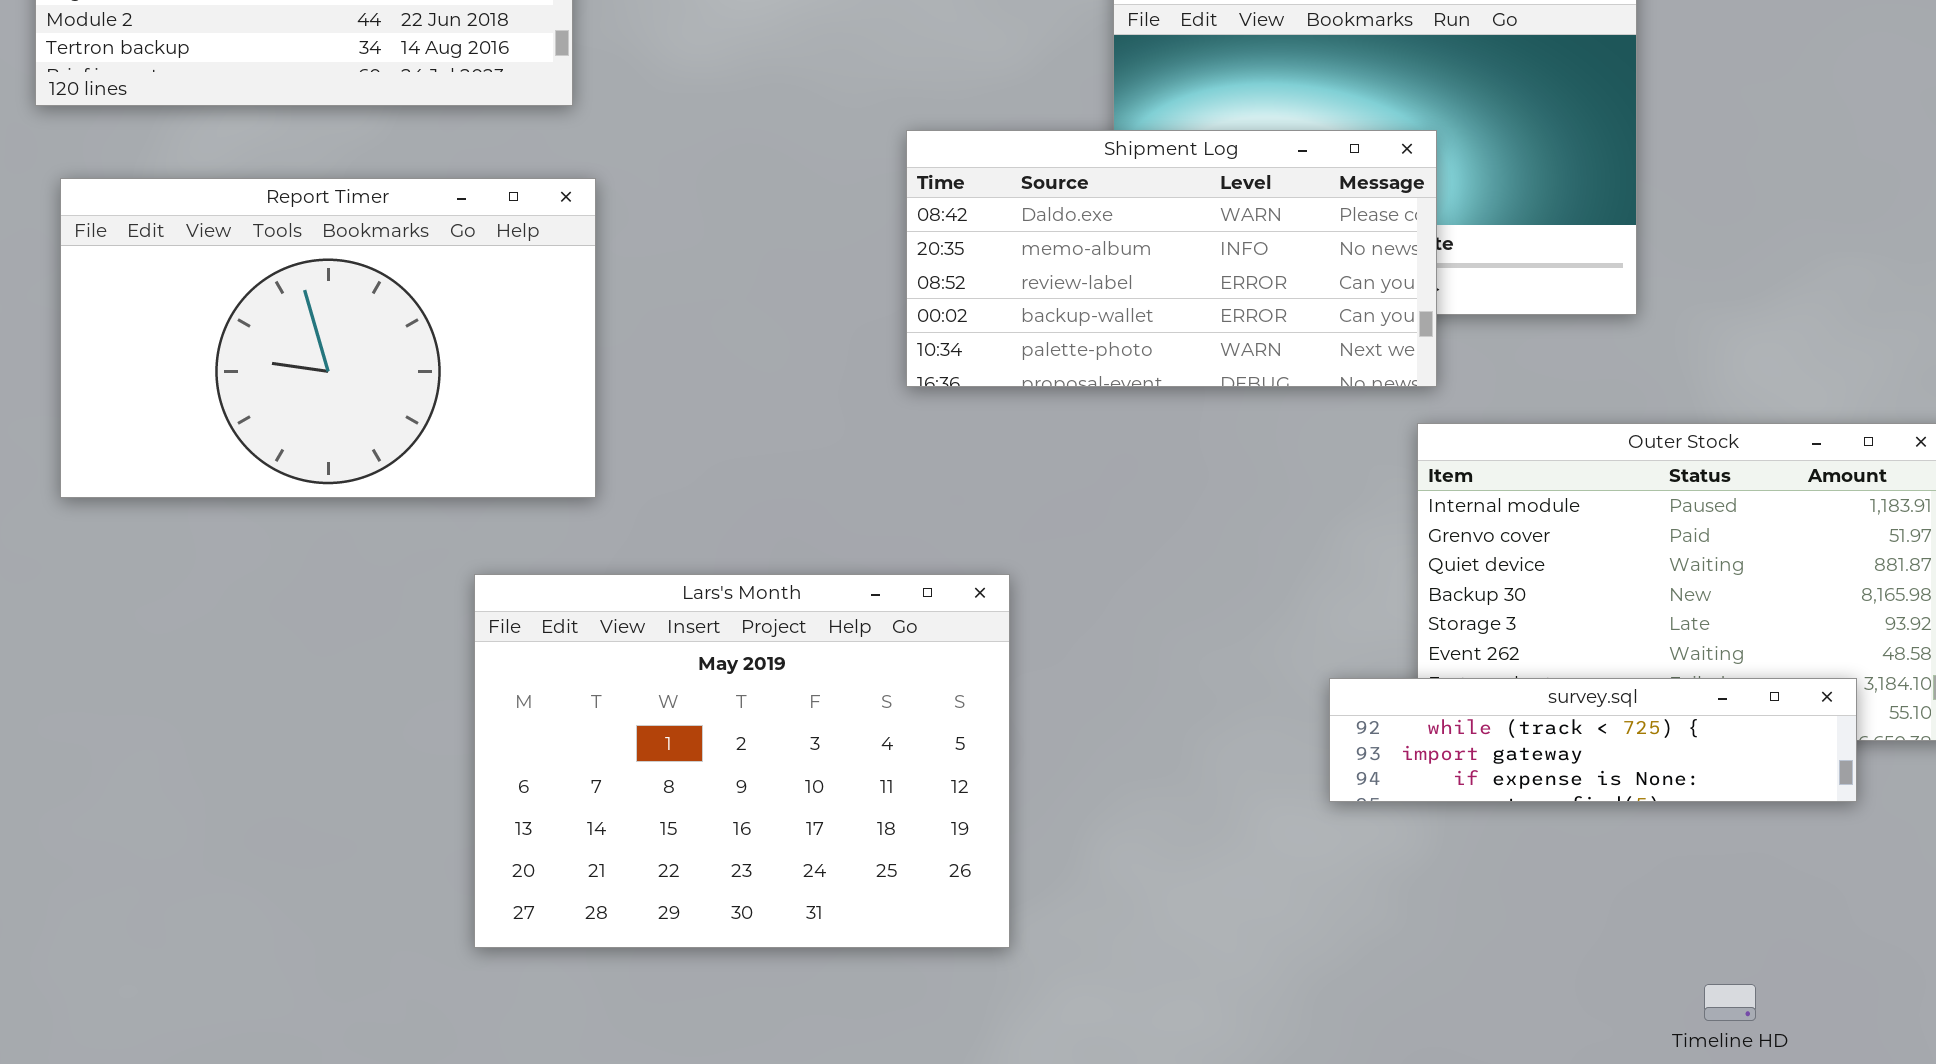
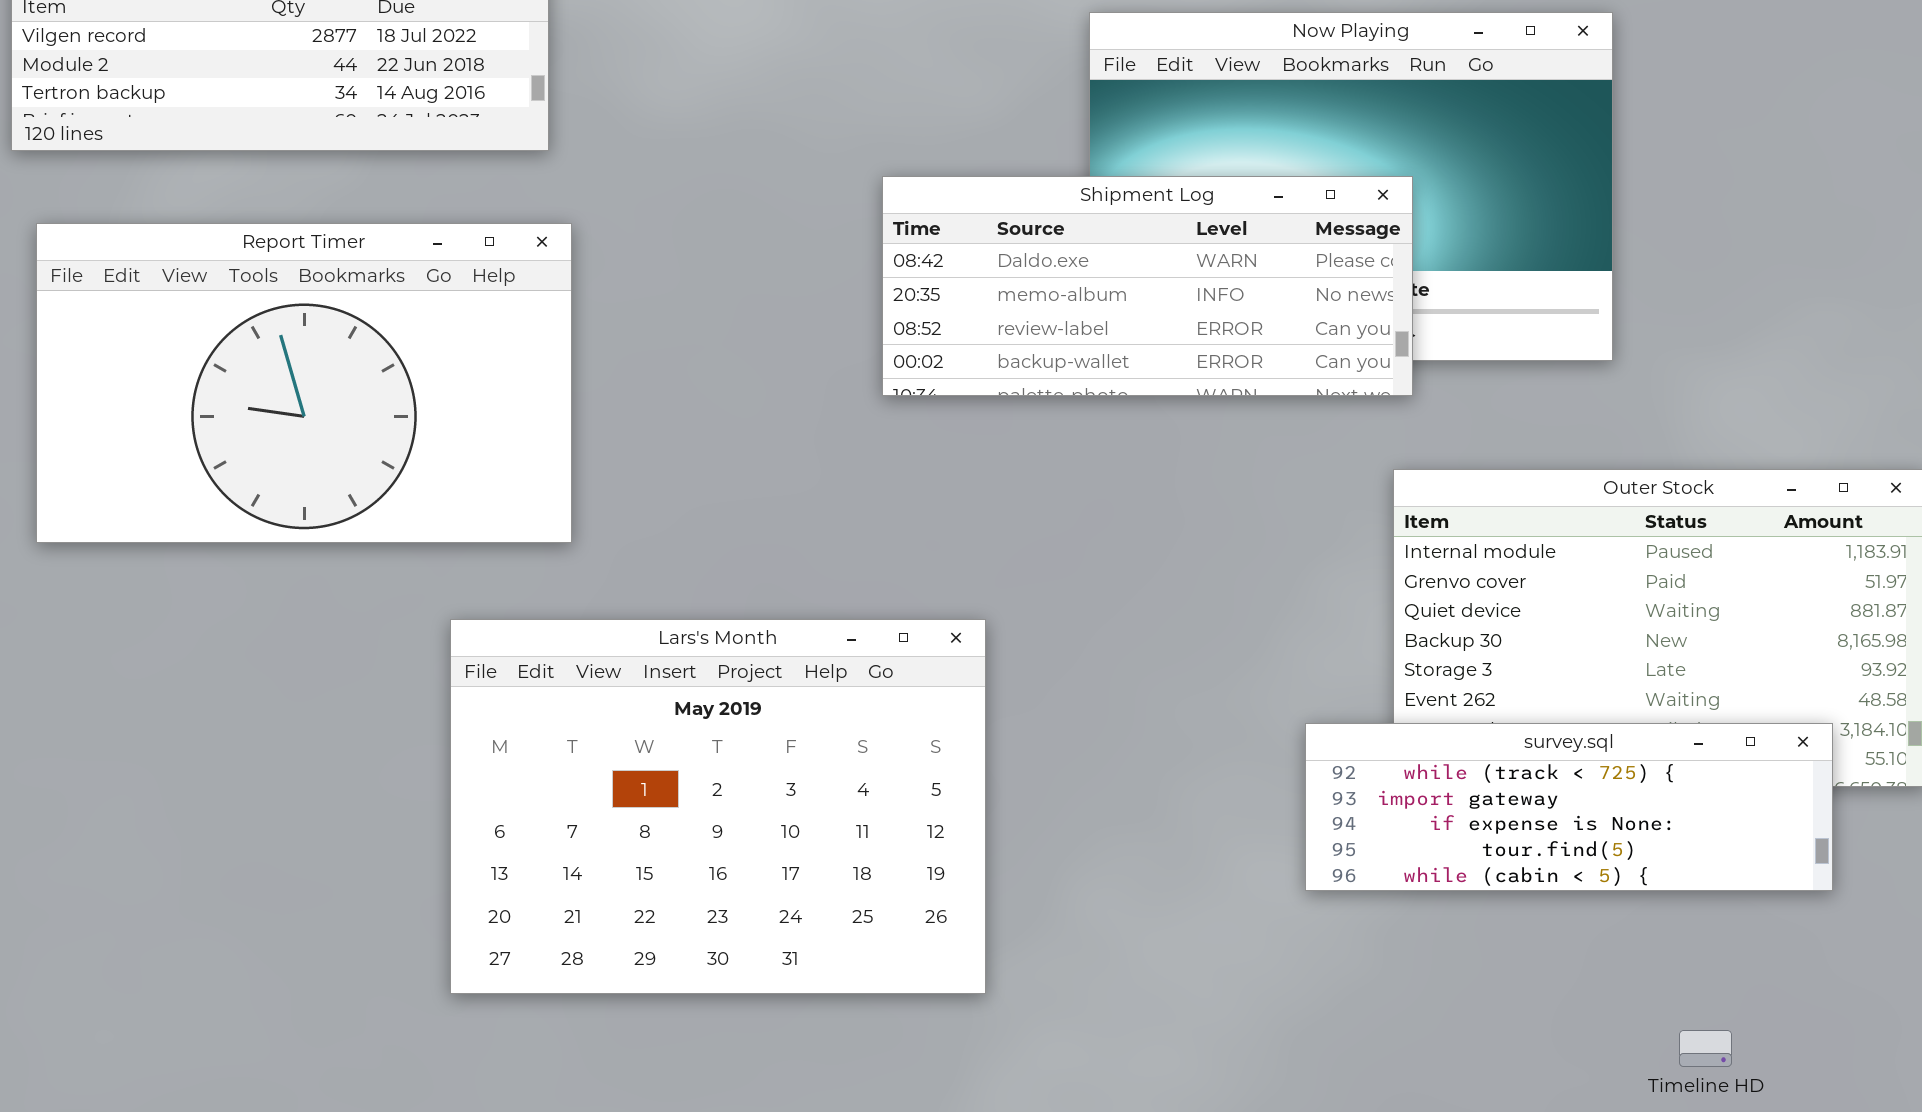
Shipment Log: [906,130,1437,387] -> [882,176,1413,396], resized
survey.sql: [1329,678,1857,802] -> [1305,723,1833,891], resized

